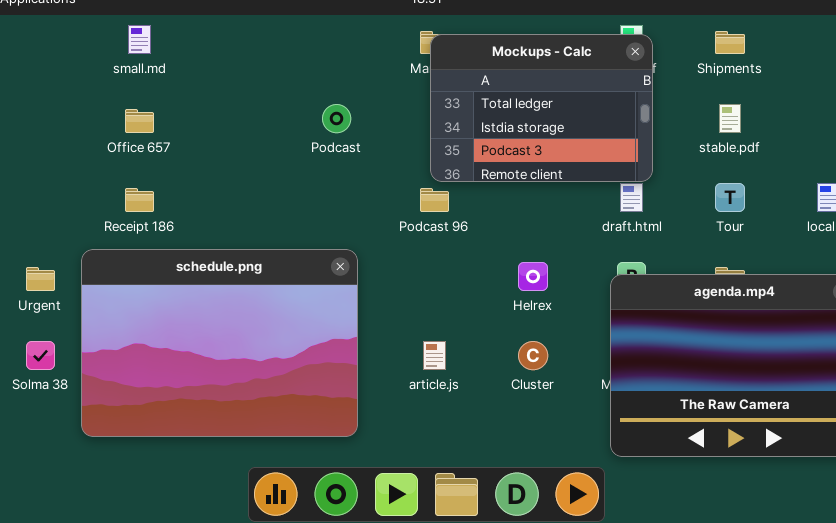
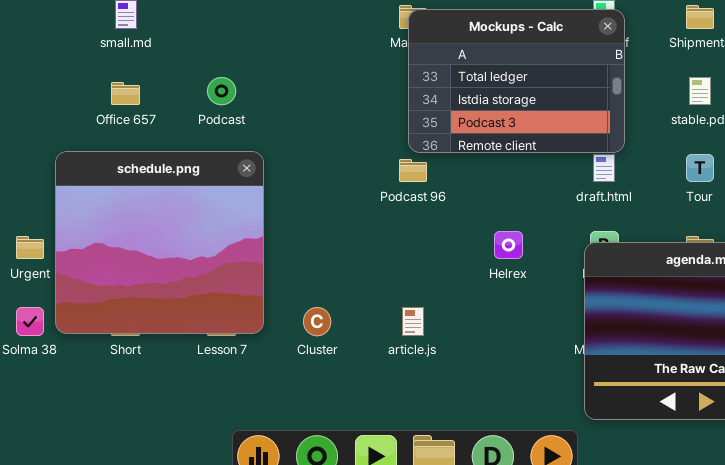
Podcast: [322,104,351,133] -> [207,77,236,105], moved
schedule.png: [81,249,358,437] -> [55,151,264,334], moved, resized
Cluster: [518,341,548,370] -> [303,307,331,336], moved

